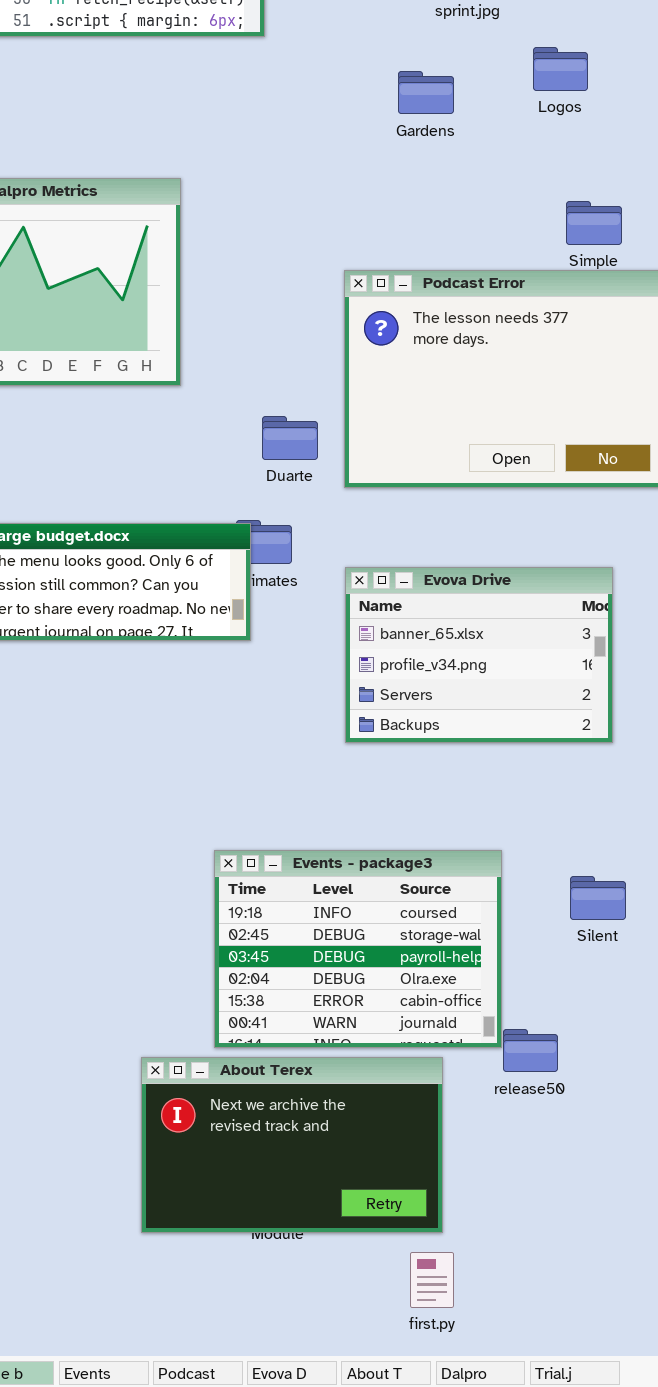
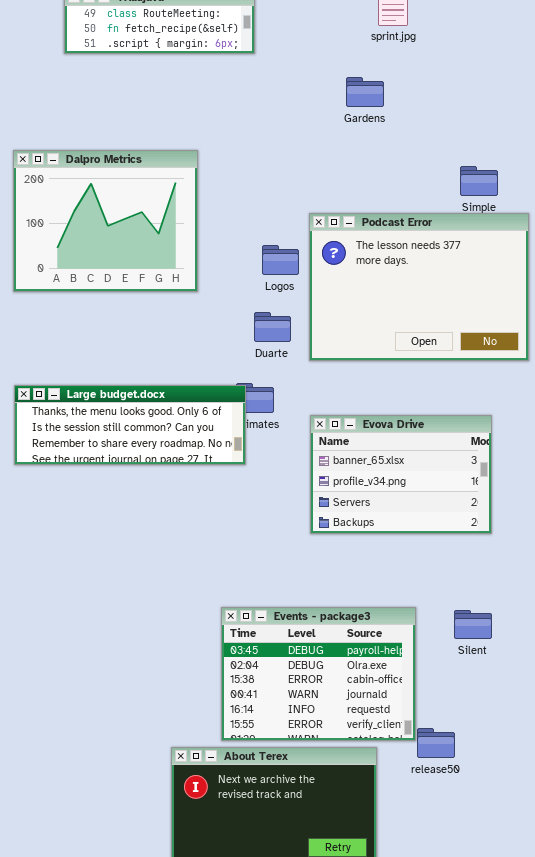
Logos: [533,47,588,91] -> [262,245,299,275], moved
Events - package3: [214,850,502,1048] -> [221,607,416,741], scrolled down 2 rows
Silent: [570,876,626,920] -> [454,610,492,639], moved

